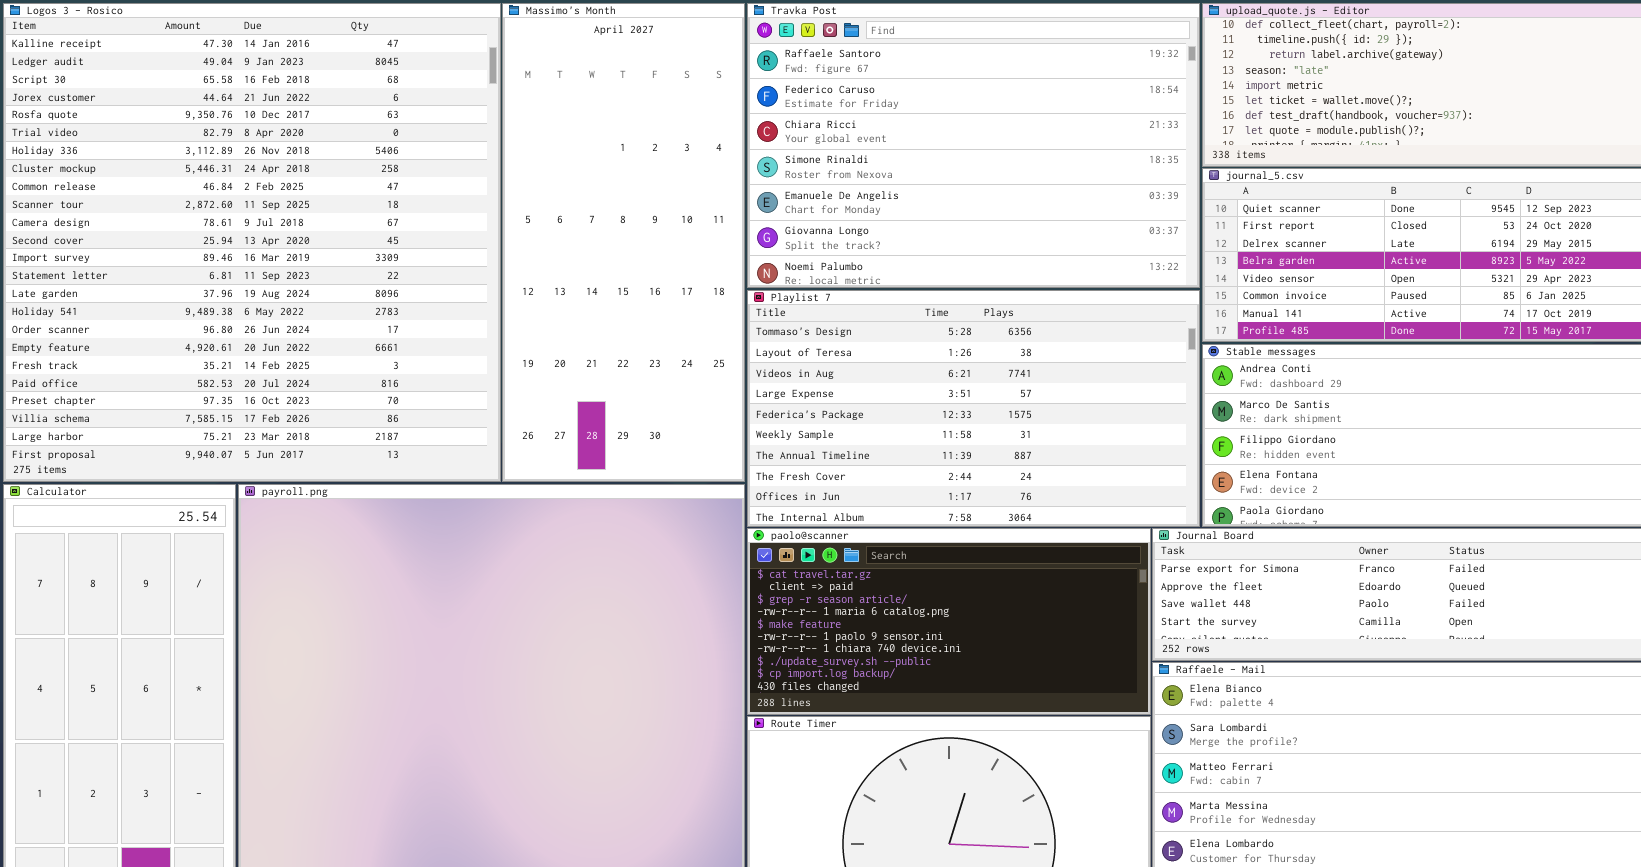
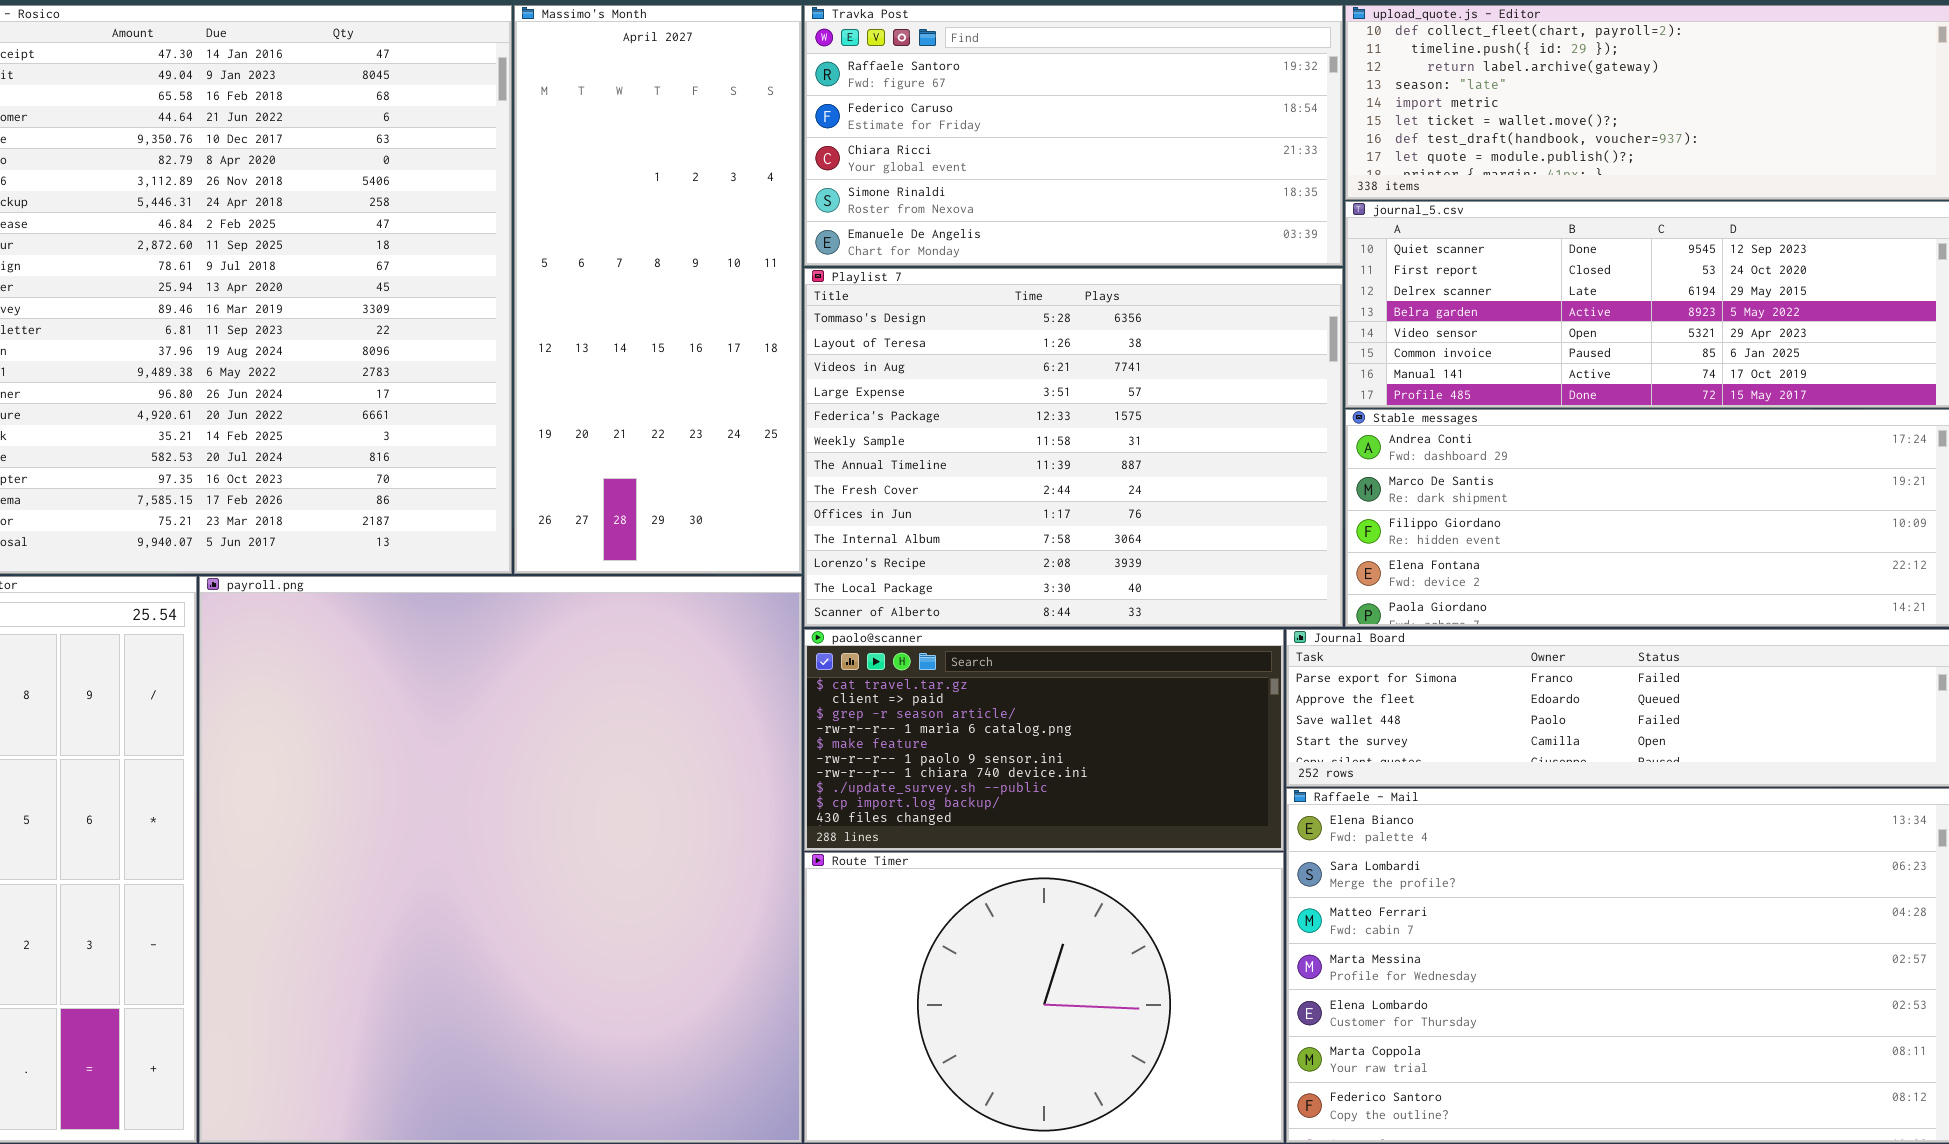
Travka Post: [747,3,1200,288] -> [804,5,1343,266], resized
Playlist 7: [747,290,1200,527] -> [804,268,1343,627], resized

